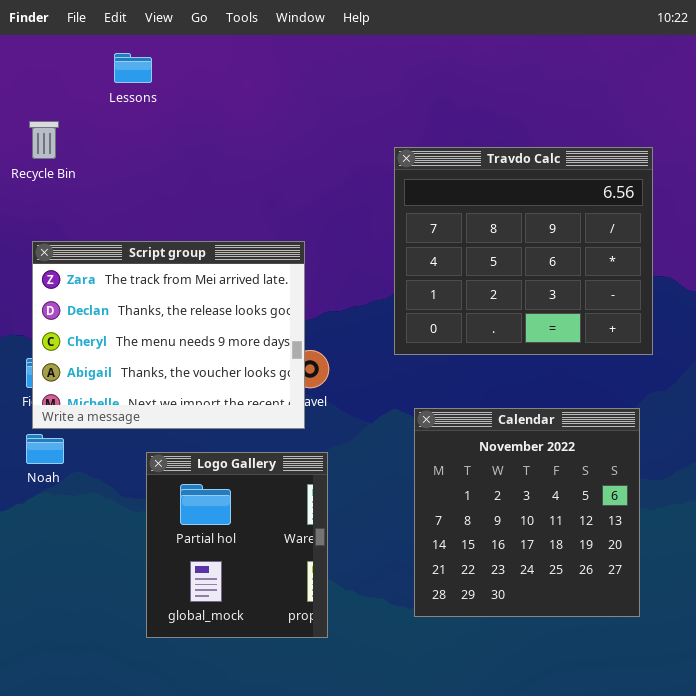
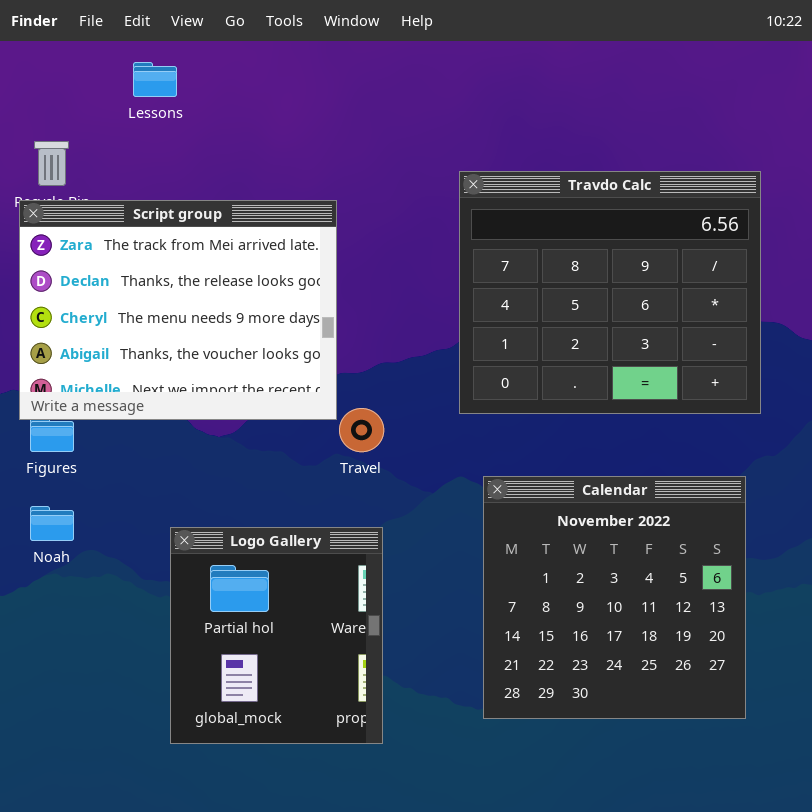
Script group: [32,241,305,429] -> [19,200,337,420], moved

